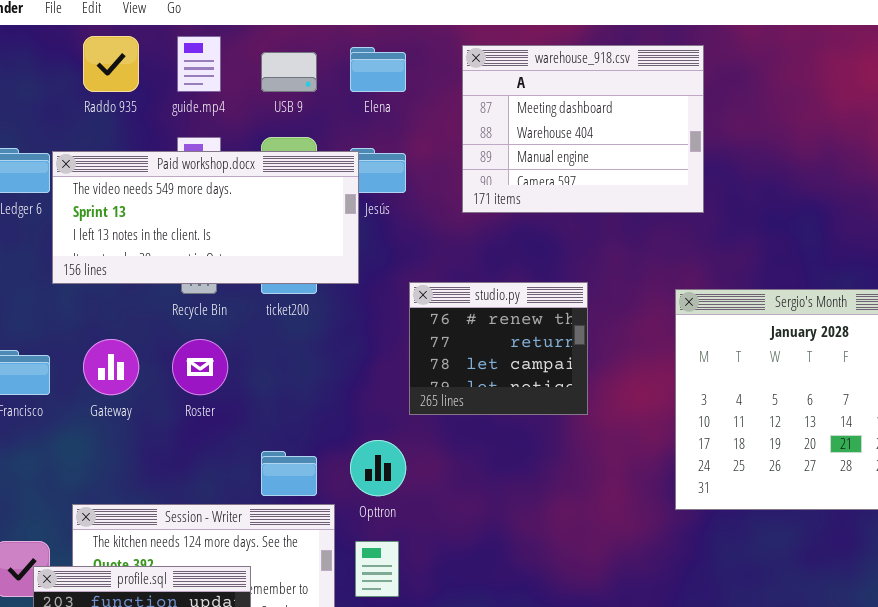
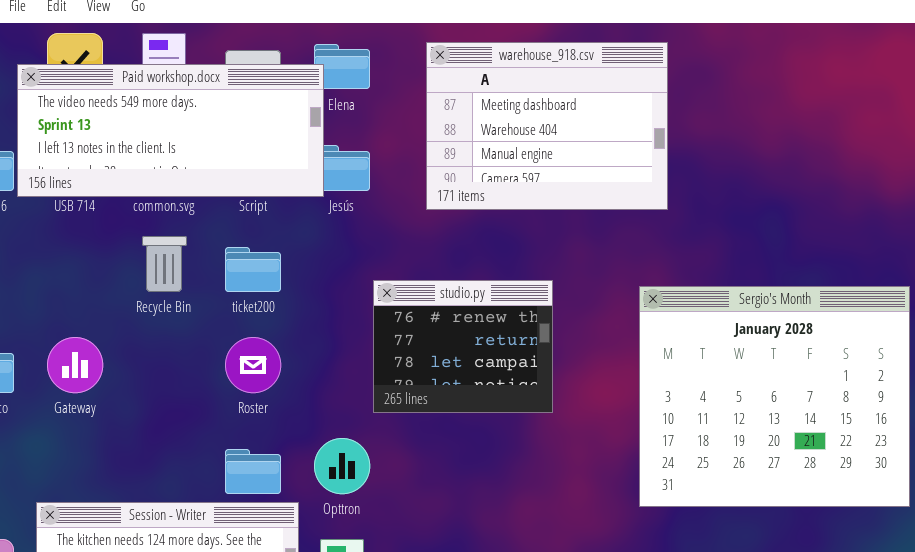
Paid workshop.docx: [52,151,359,284] -> [17,64,324,197], moved
Roster: [172,339,228,395] -> [225,337,281,393], moved

